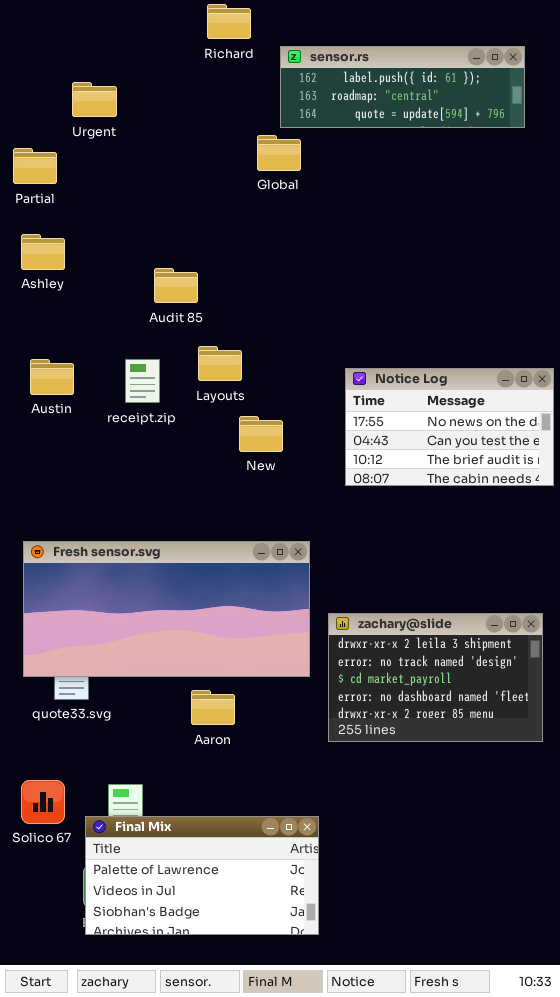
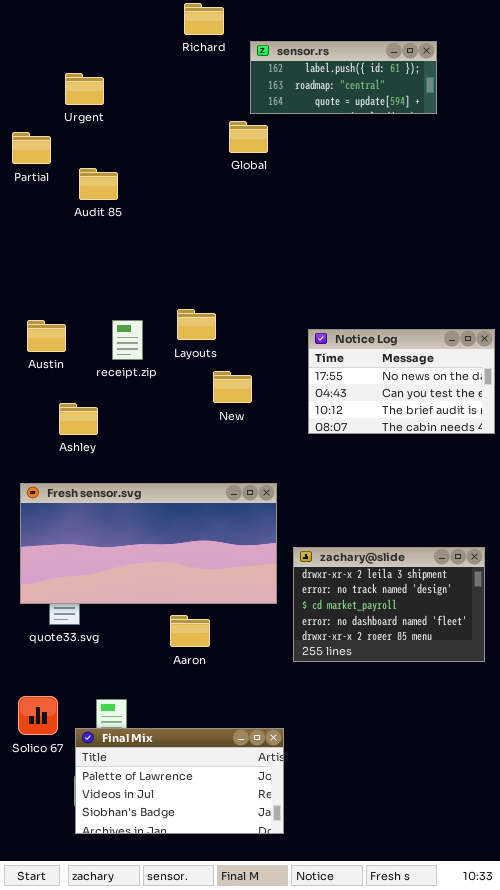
sensor.rs: [280,46,525,128] -> [250,41,437,114], resized
Ashley: [21,234,65,270] -> [59,403,98,435], moved
Audit 85: [154,268,198,303] -> [79,168,118,200], moved

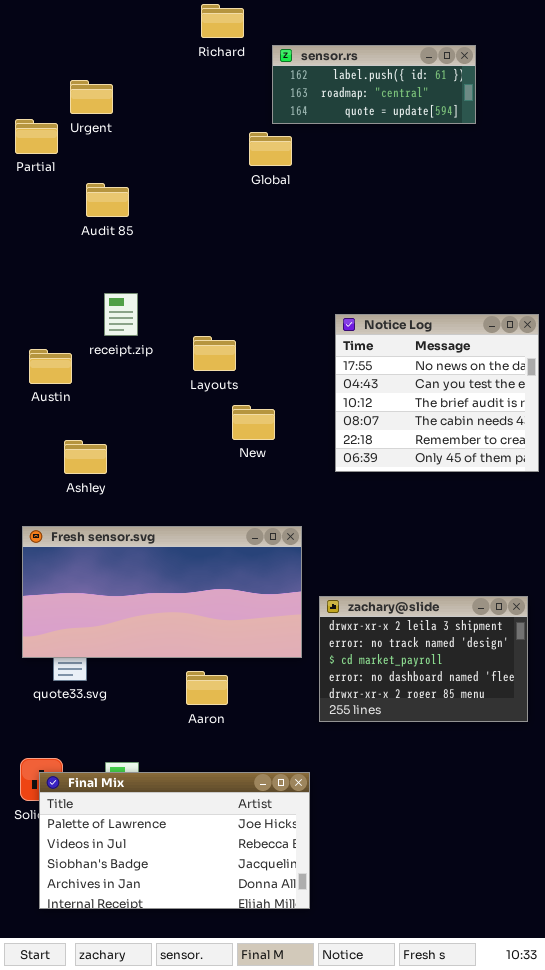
Partial: [12,132,51,164] -> [15,119,58,154], moved
receipt.zip: [112,320,143,360] -> [104,293,138,336], moved
Notice Log: [308,329,495,434] -> [335,314,539,472], resized
Final Mix: [75,728,284,834] -> [39,772,310,909], resized

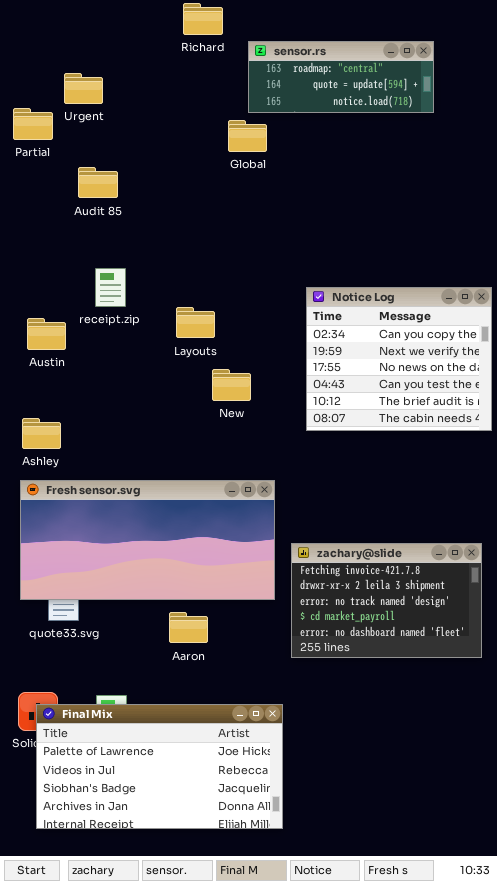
sensor.rs: [272,45,476,124] -> [248,41,434,113], scrolled down 1 row
Notice Log: [335,314,539,472] -> [306,287,492,431], scrolled up 2 rows
Ashley: [64,440,107,474] -> [22,418,61,449], moved
zachary@slide: [319,596,528,722] -> [291,543,482,658], scrolled up 1 row

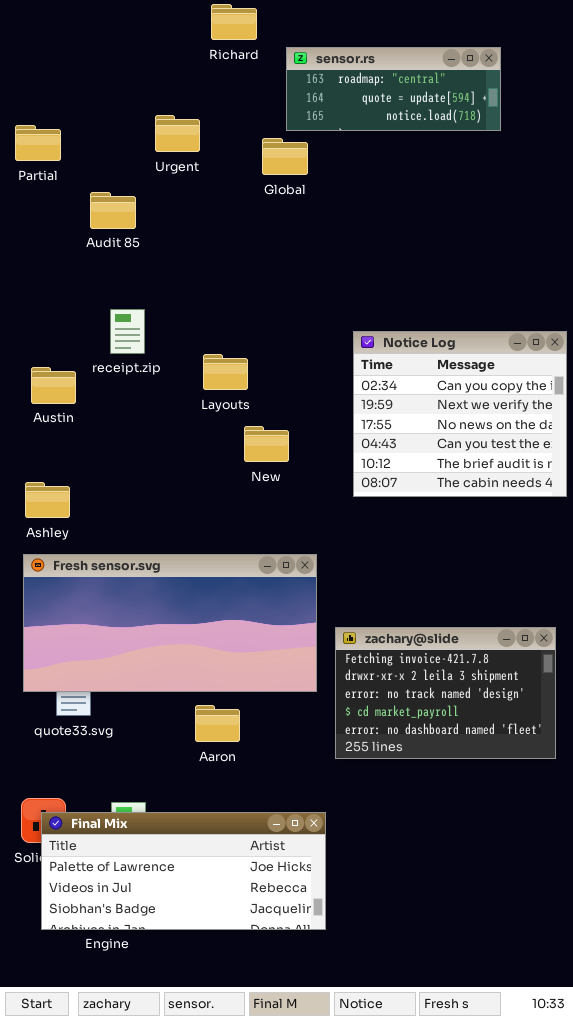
Urgent: [64,73,103,104] -> [155,115,200,152], moved
Final Mix: [36,704,283,829] -> [41,812,326,930], resized

